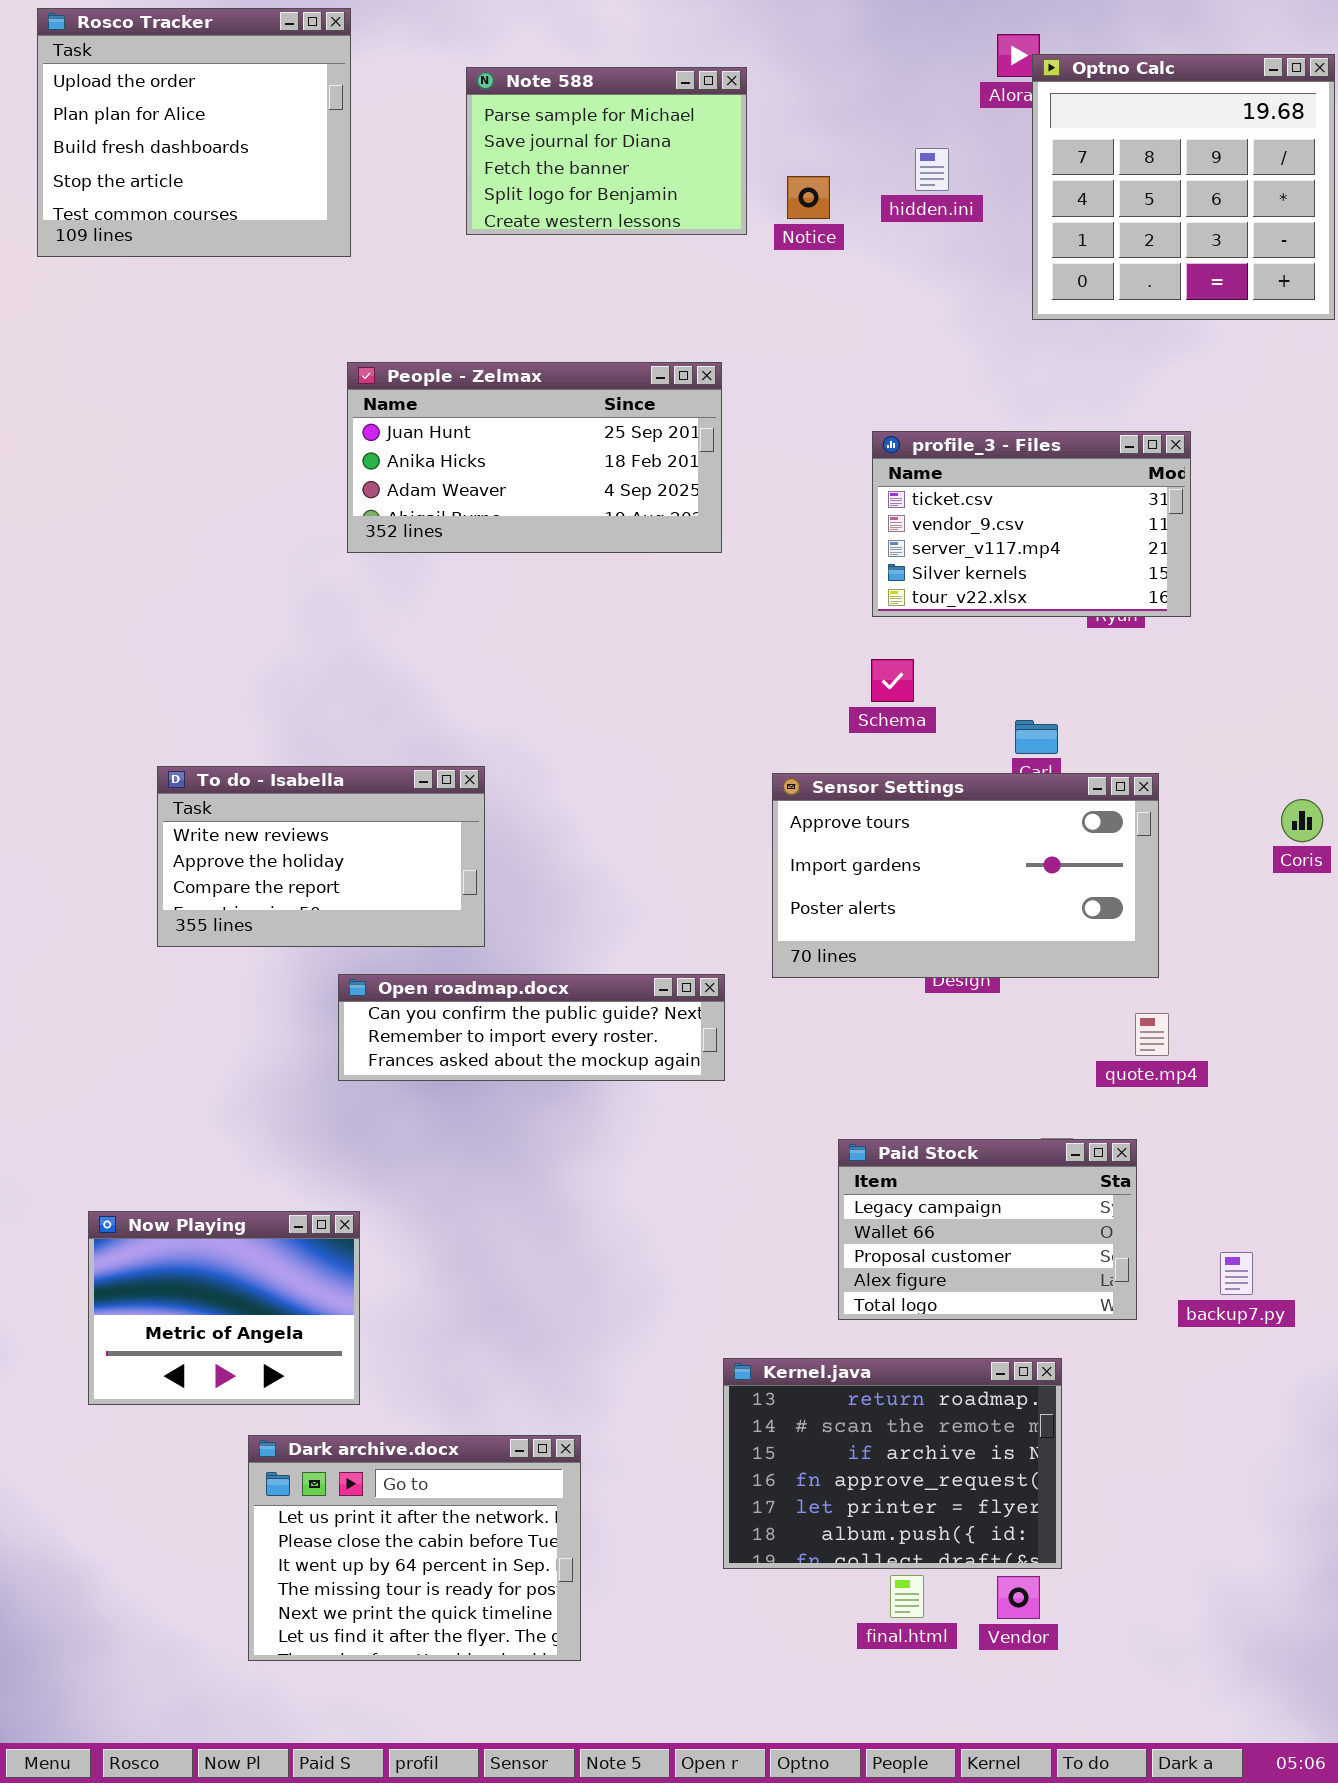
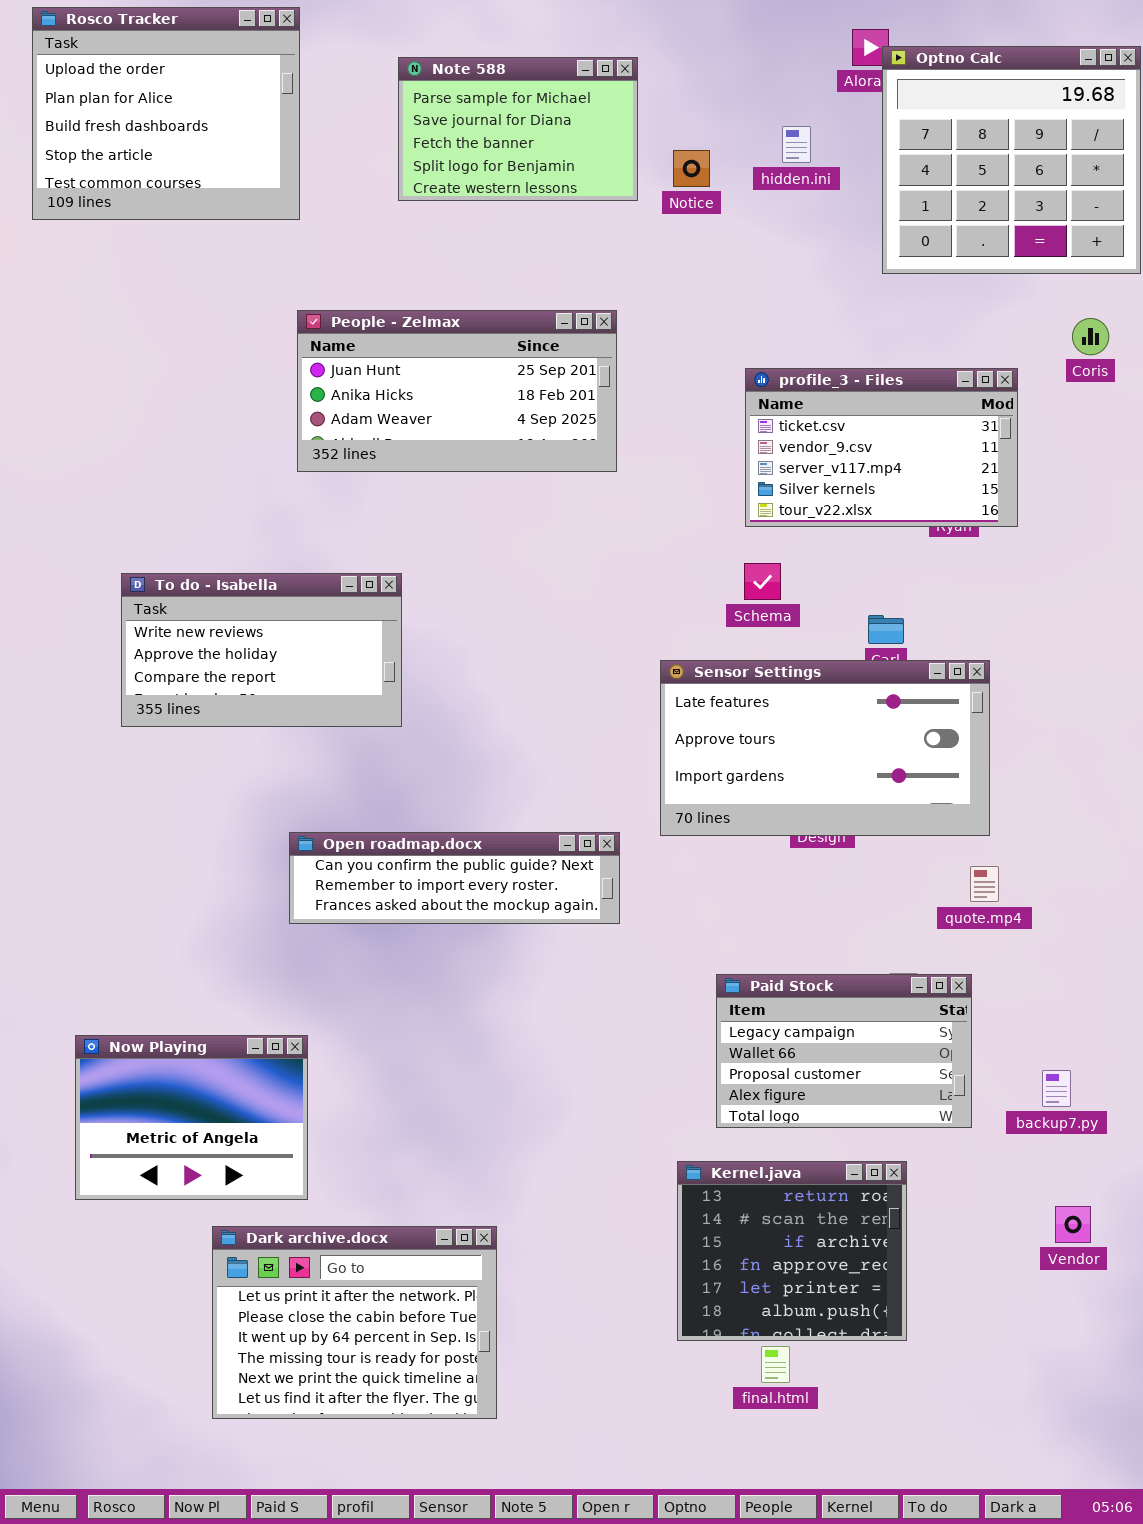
To do - Isabella: [157,766,485,947] -> [121,573,402,727], moved
Sensor Settings: [772,773,1159,978] -> [660,660,990,836], scrolled up 1 row
Coris: [1281,799,1323,842] -> [1072,318,1109,355], moved
Kernel.java: [723,1358,1062,1569] -> [677,1161,907,1341], resized
Vendor: [997,1576,1040,1619] -> [1055,1206,1091,1243], moved

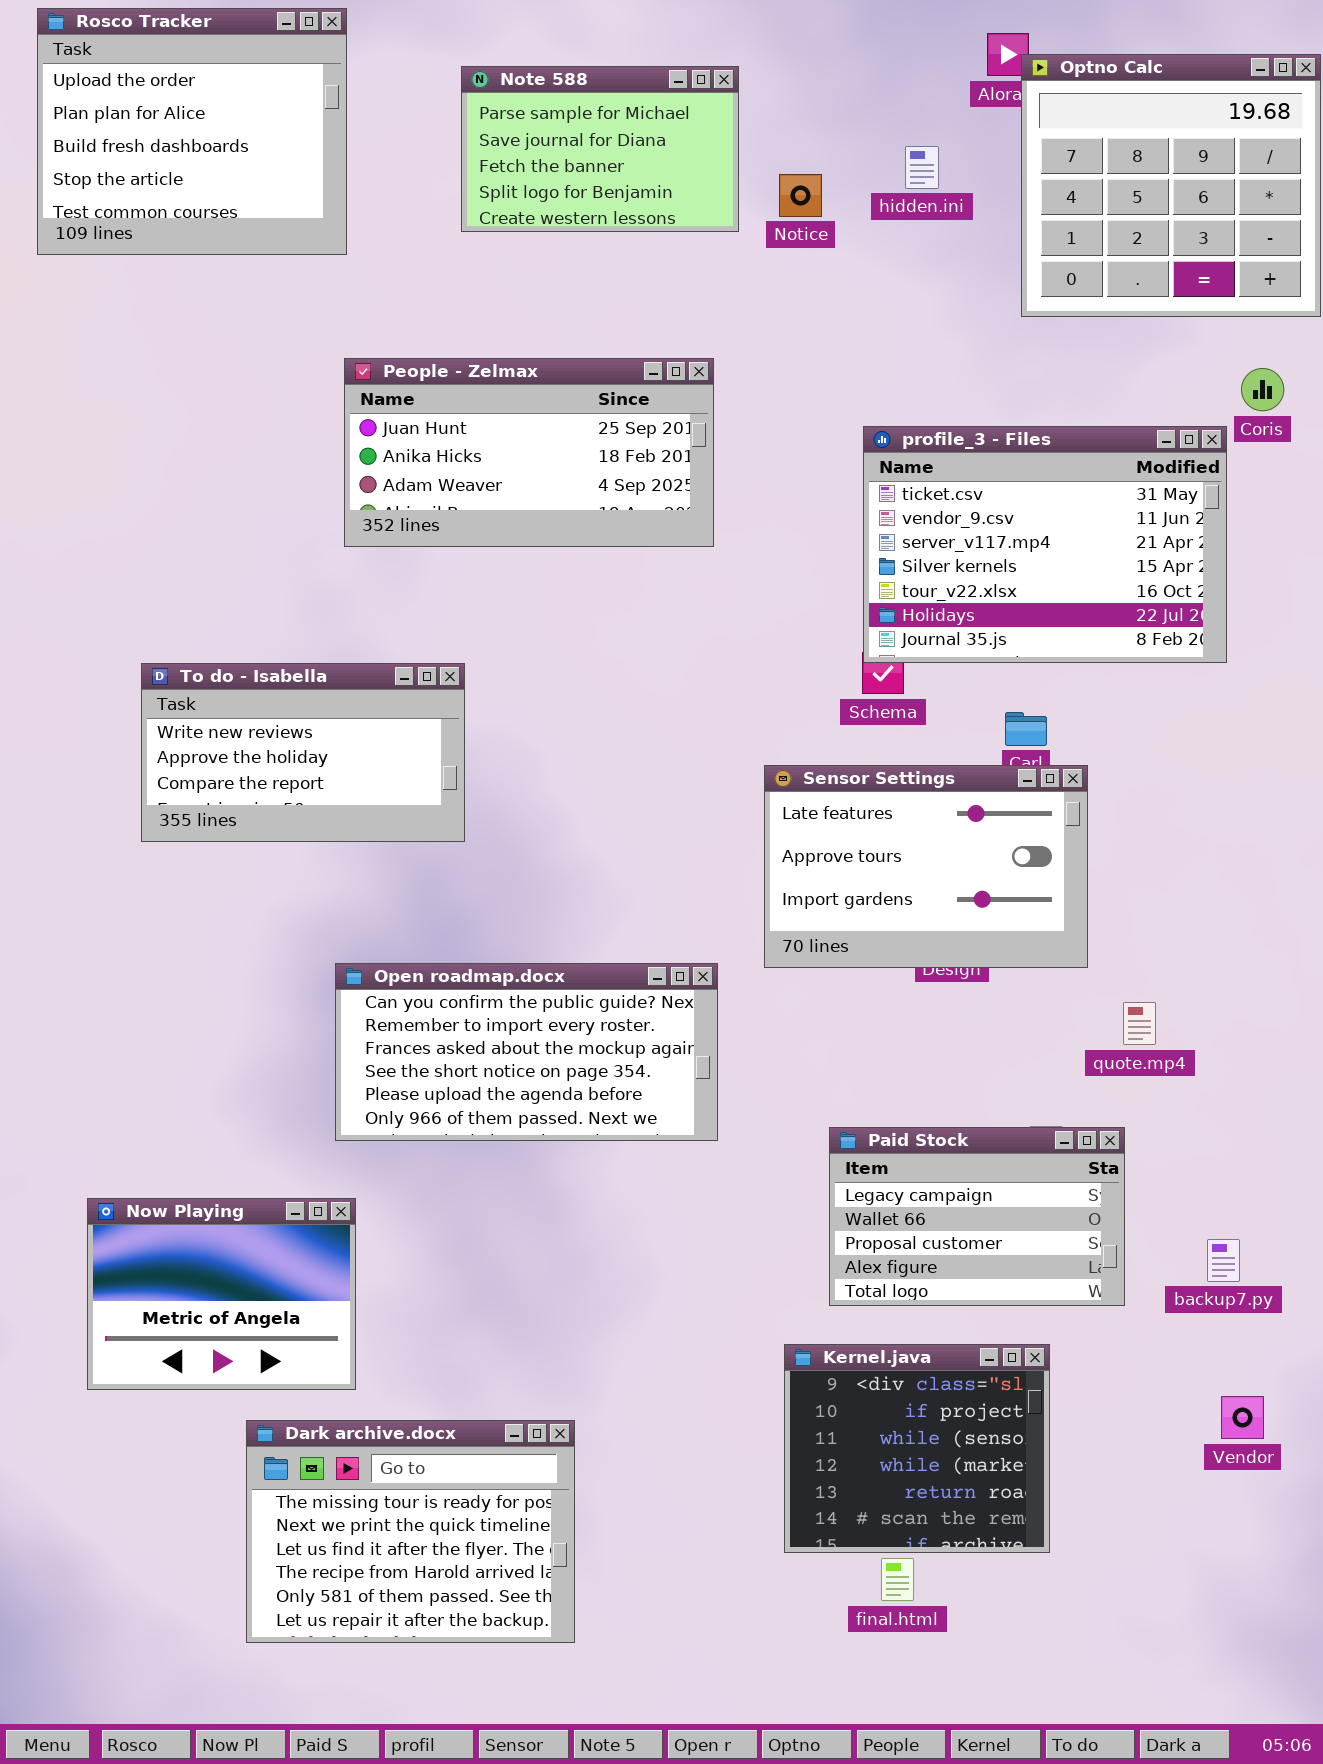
profile_3 - Files: [745,368,1018,527] -> [863,426,1227,663], resized
Sensor Settings: [660,660,990,836] -> [764,765,1088,968], resized
Open roadmap.docx: [289,832,620,924] -> [335,963,718,1141], resized
Kernel.java: [677,1161,907,1341] -> [784,1344,1050,1553], scrolled up 4 rows
Dark archive.docx: [212,1226,497,1419] -> [246,1420,575,1643], scrolled down 3 rows

